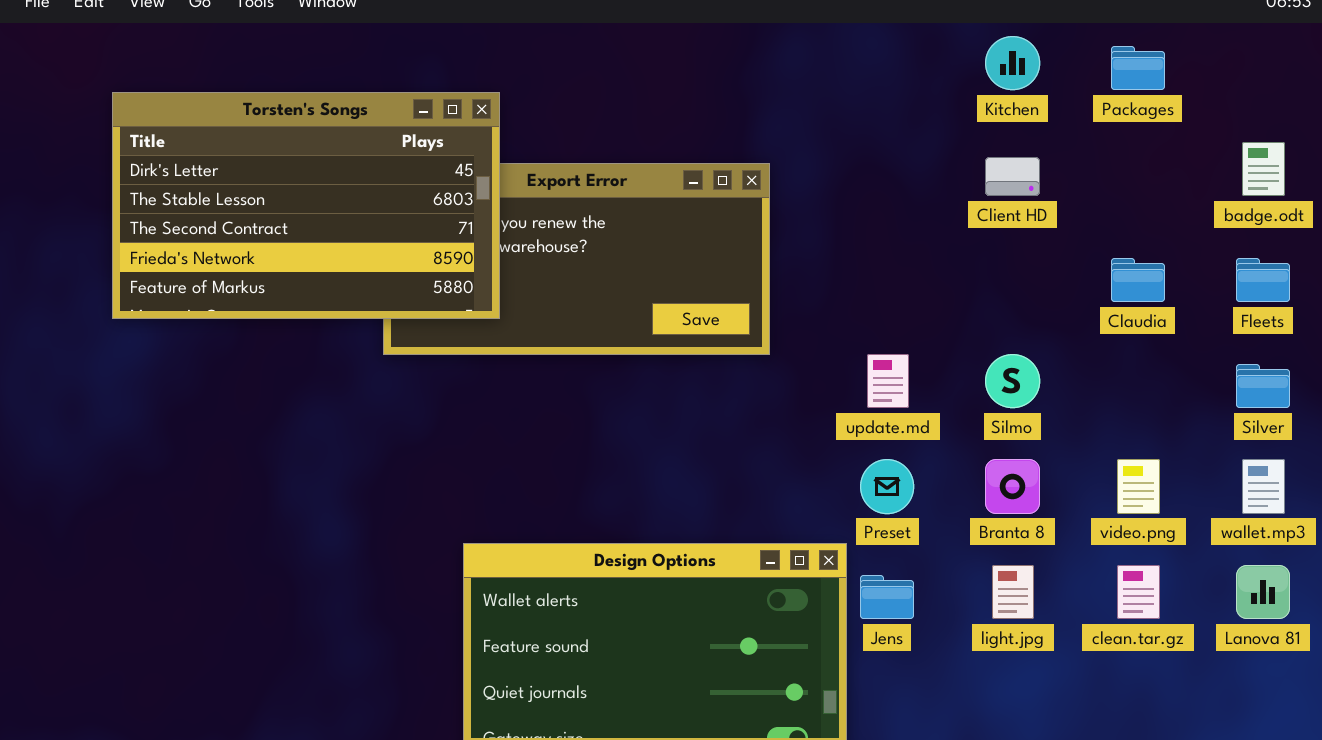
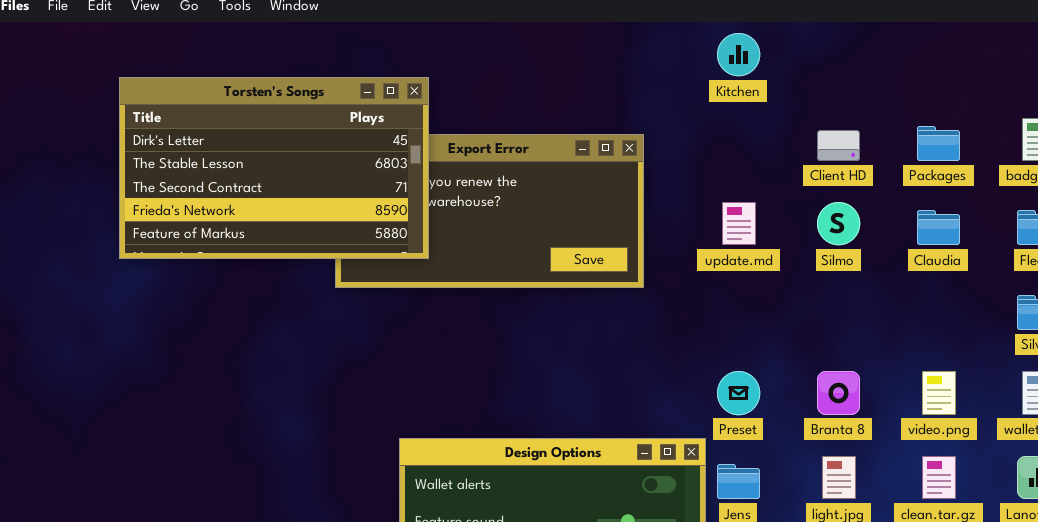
Kitchen: [985,36,1040,90] -> [717,33,760,76], moved
Packages: [1111,46,1165,90] -> [917,126,960,161], moved
update.md: [867,354,909,408] -> [722,202,756,245], moved
Silmo: [985,354,1040,408] -> [817,202,860,245], moved

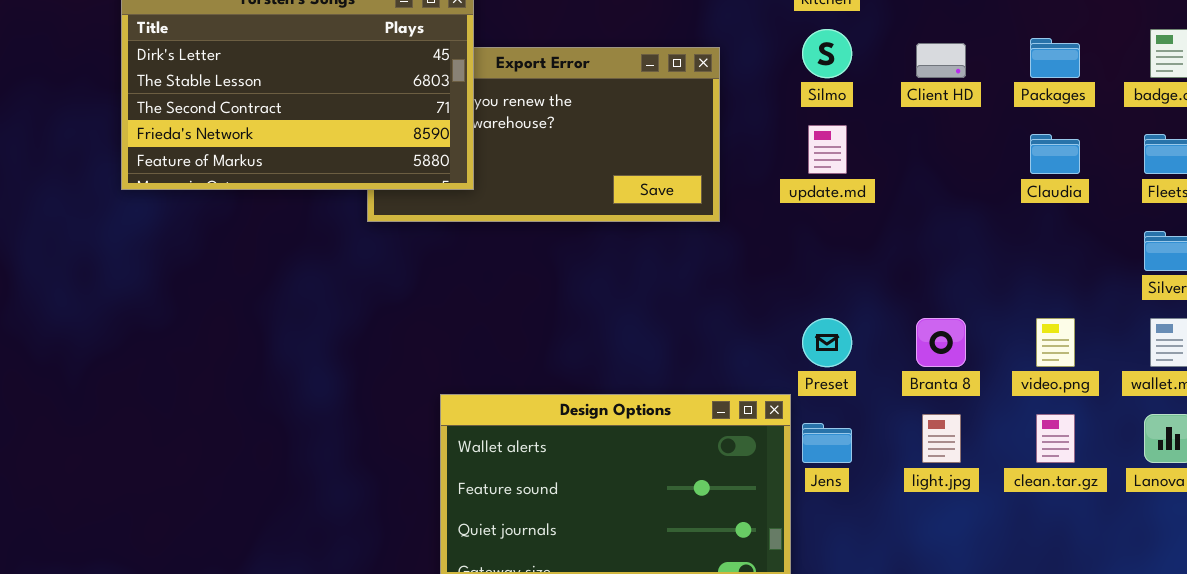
Silmo: [817,202,860,245] -> [802,29,852,78], moved

